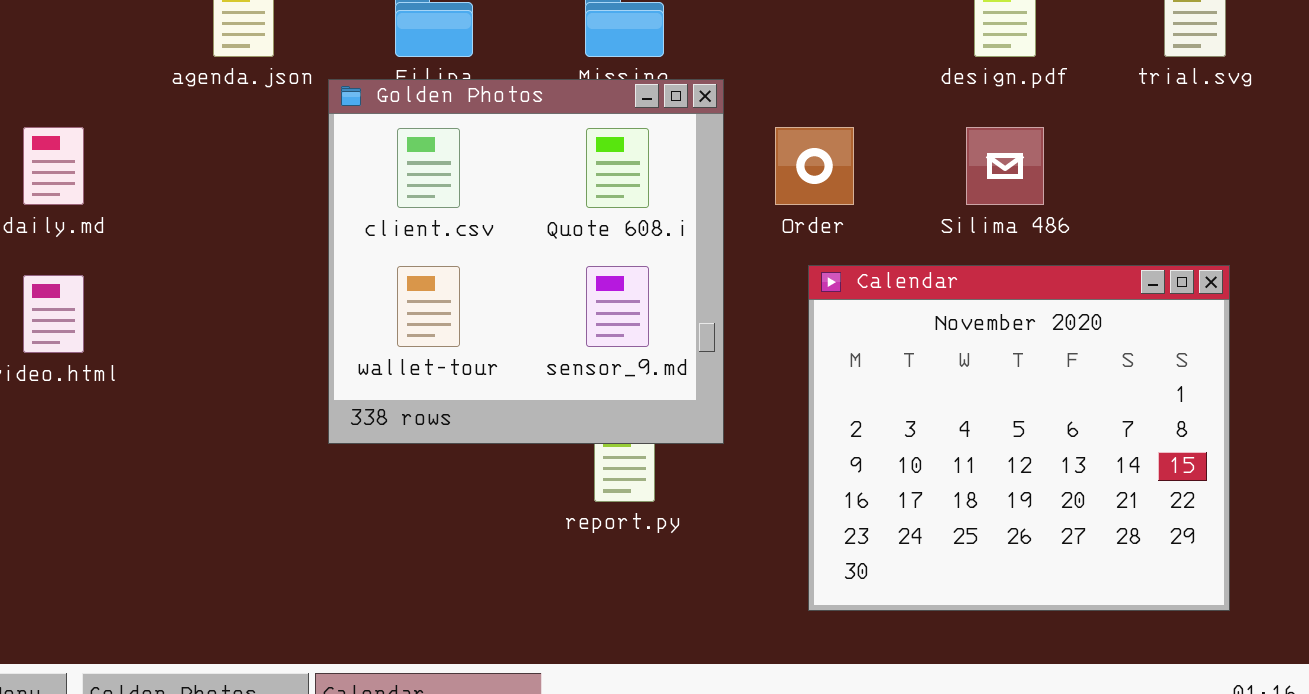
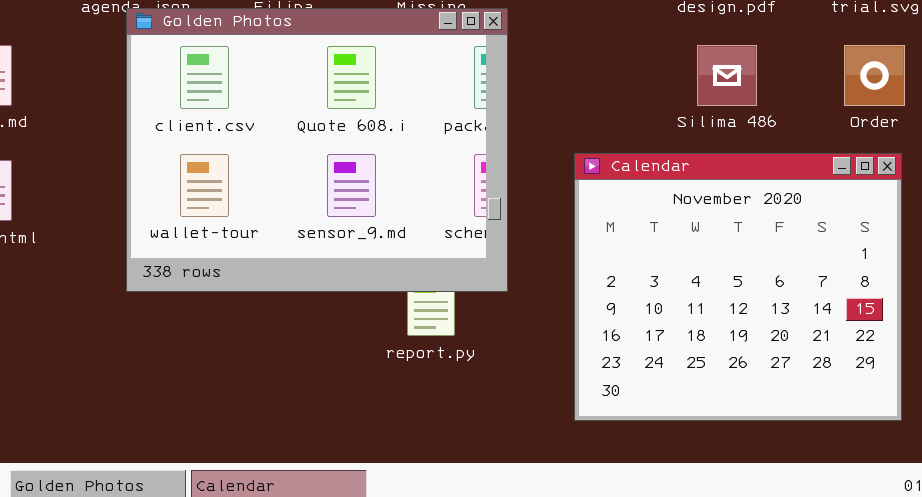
Golden Photos: [328,79,724,444] -> [126,8,508,292], resized
Order: [775,127,854,205] -> [844,45,905,106], moved

